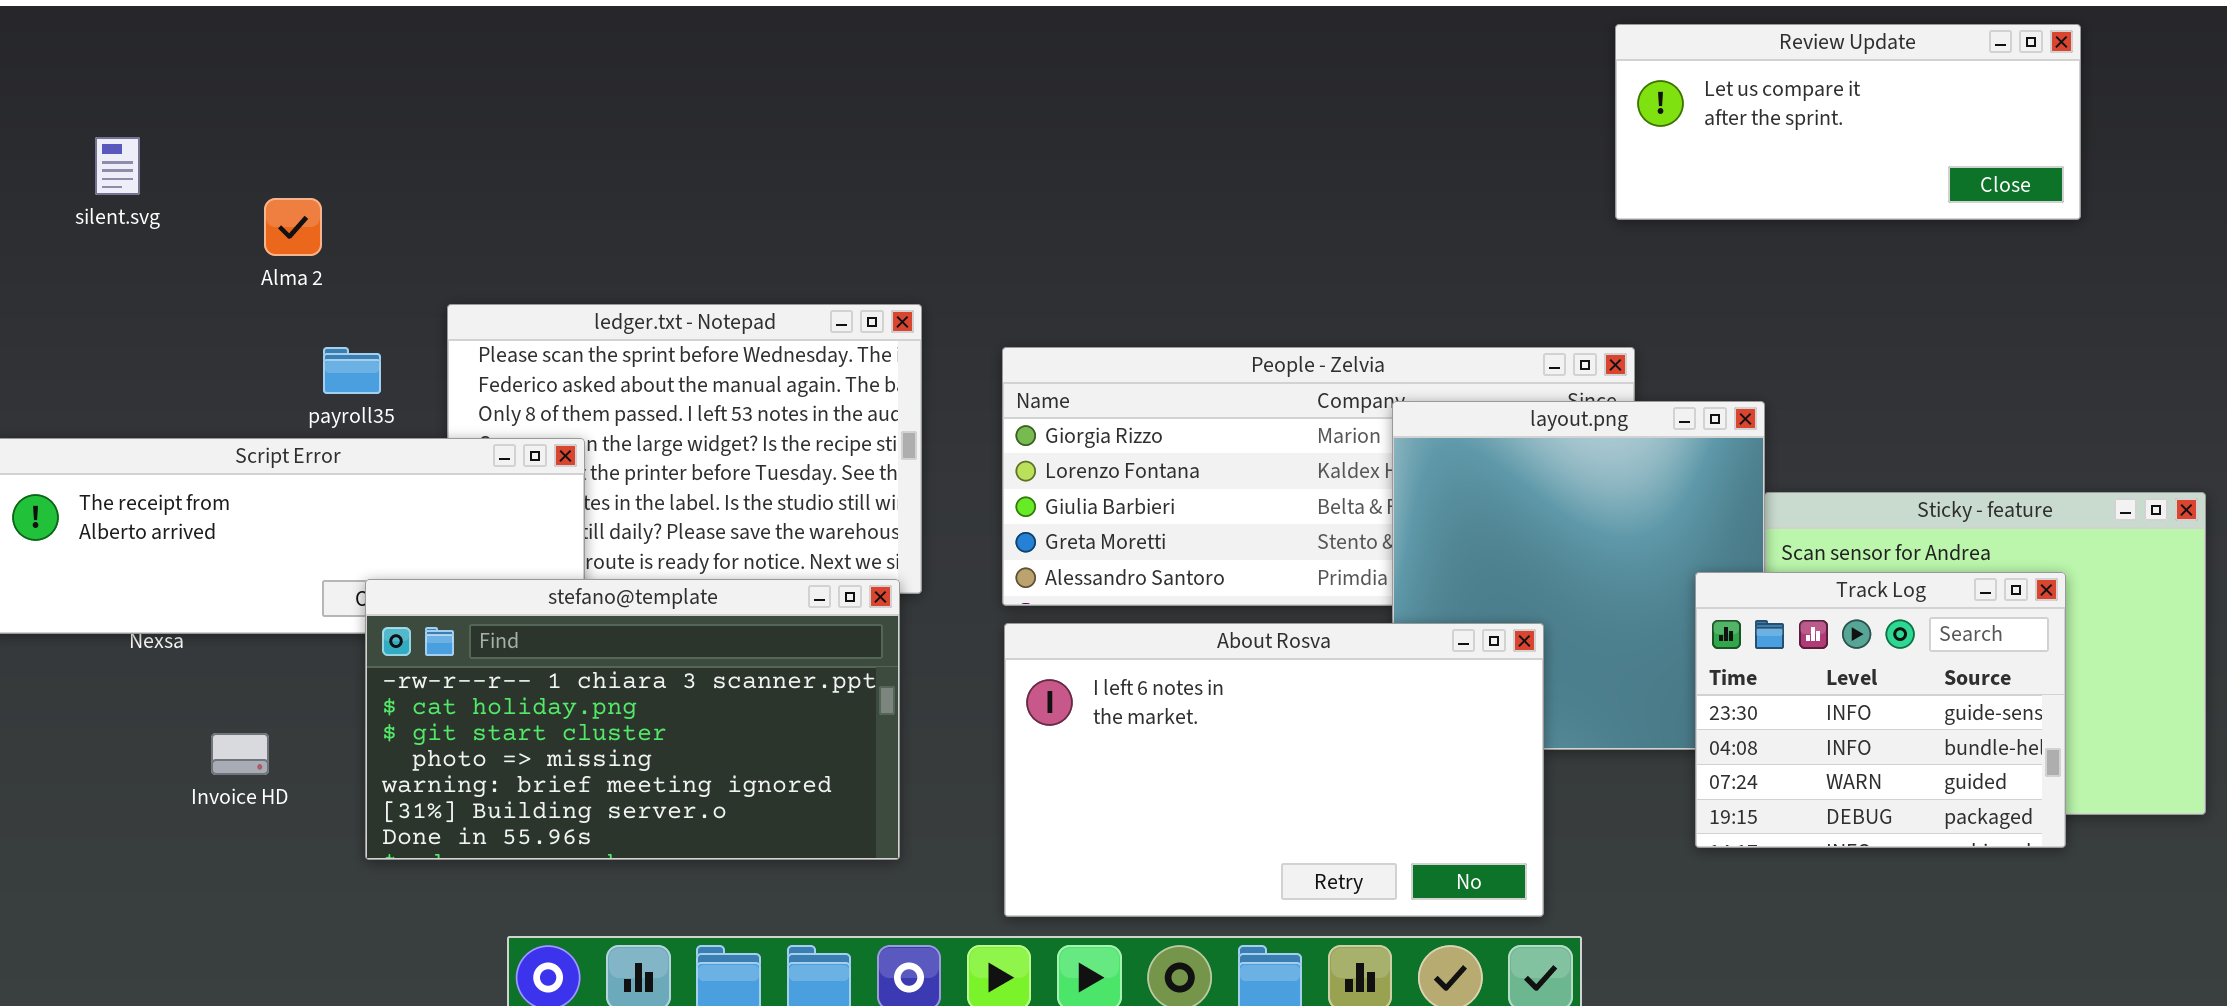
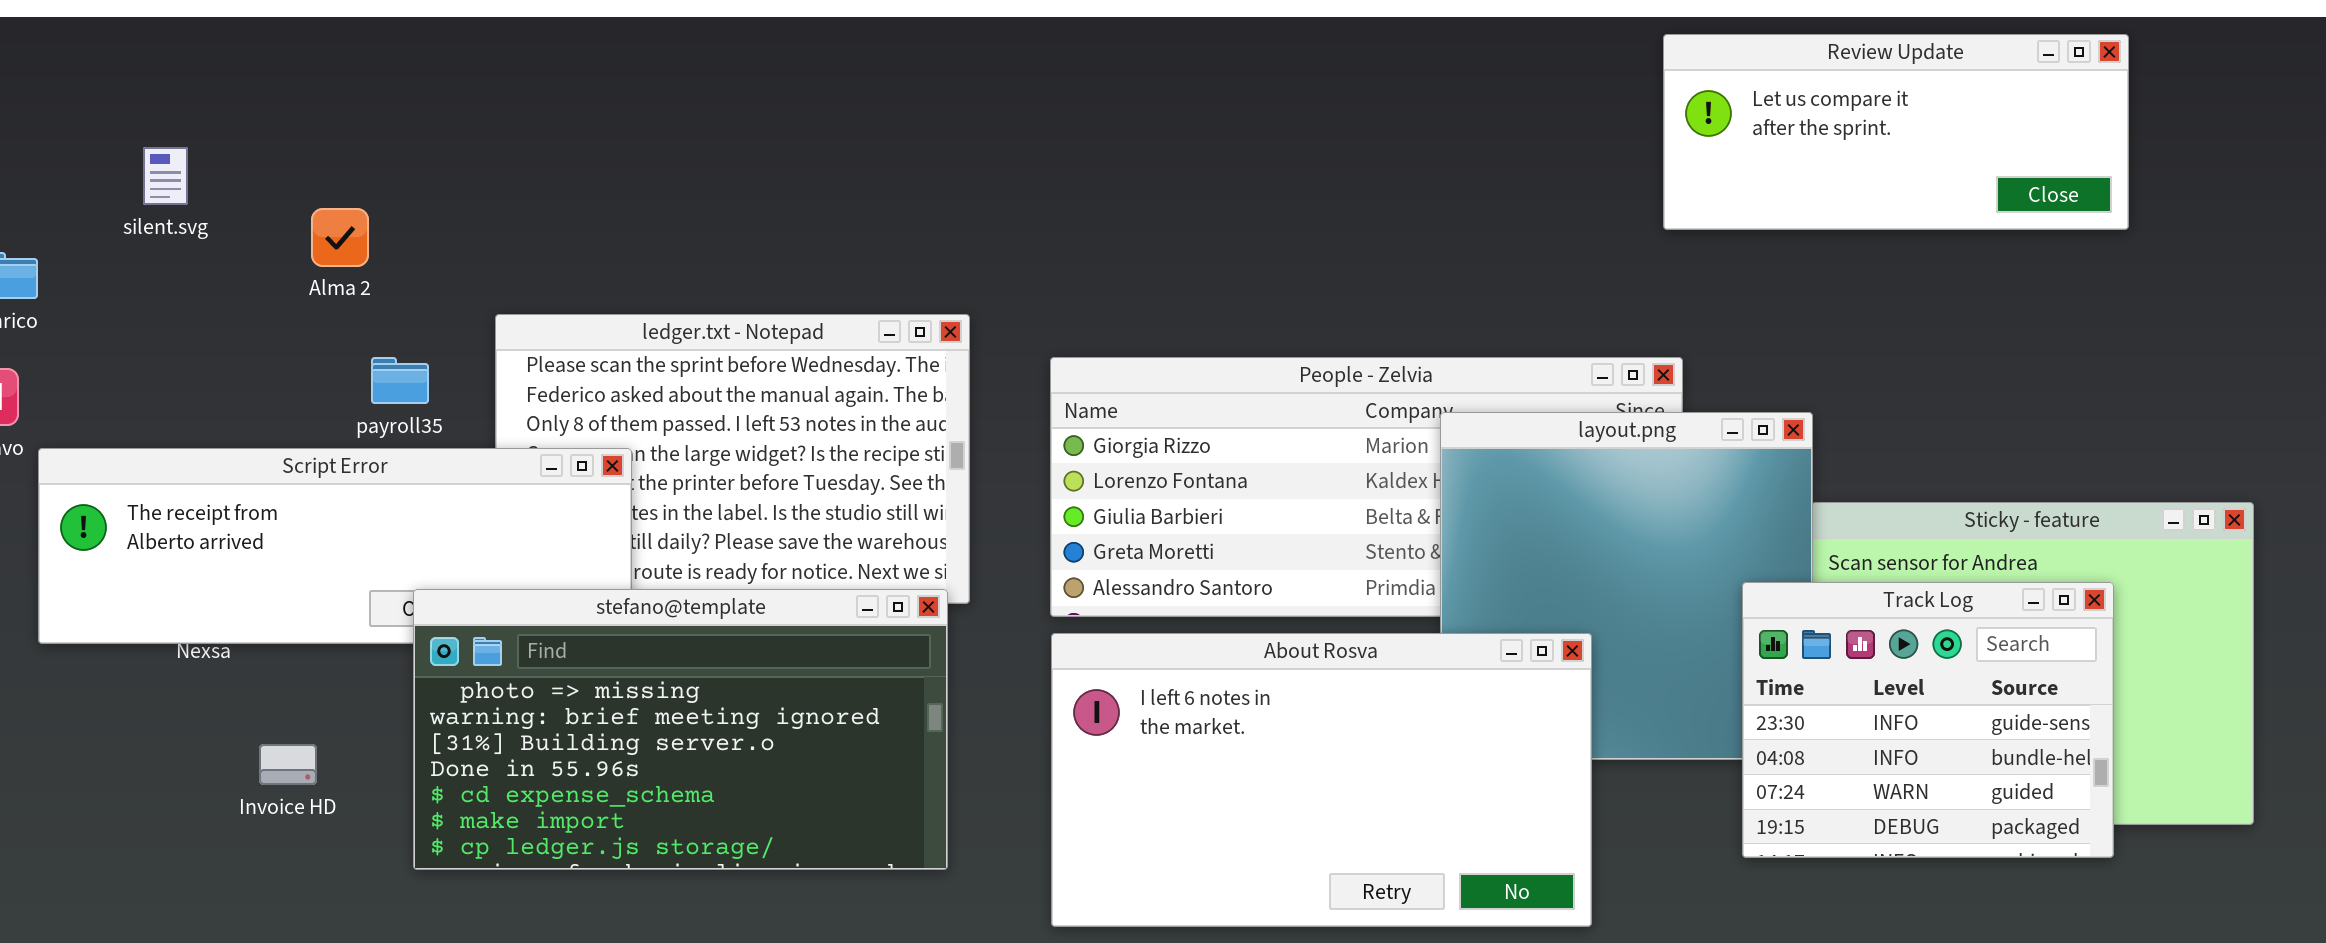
stefano@template: [365,579,900,860] -> [413,589,948,870], scrolled down 3 rows

